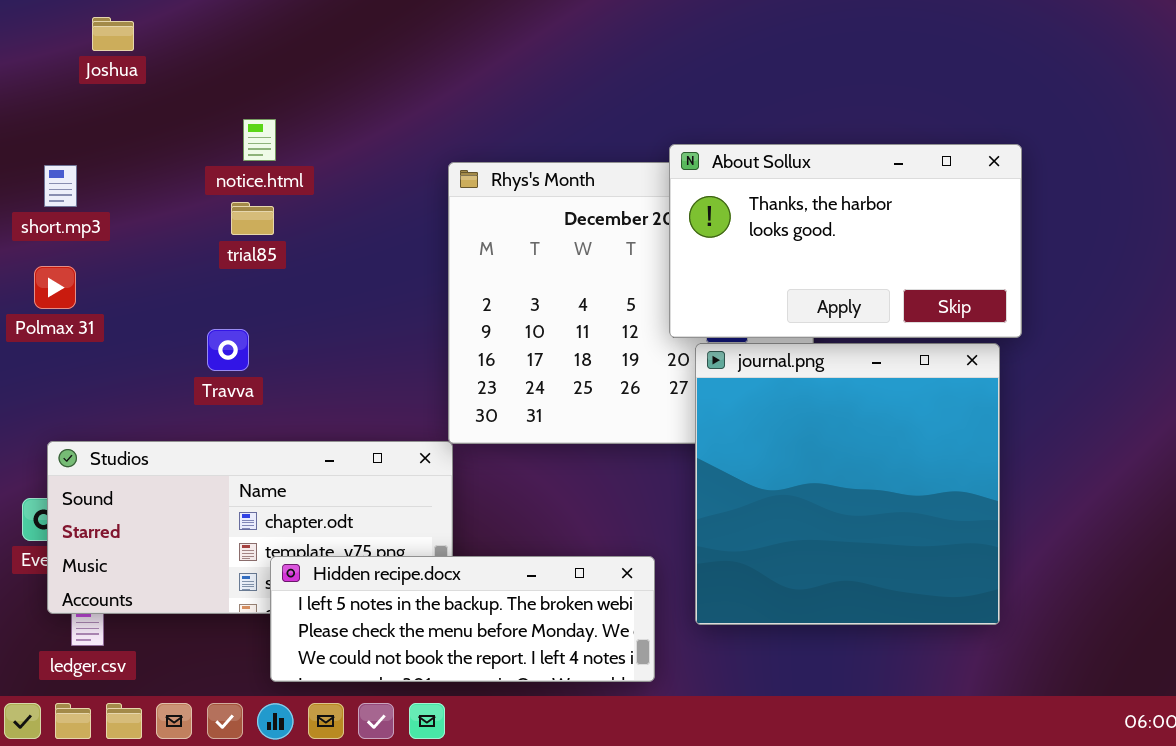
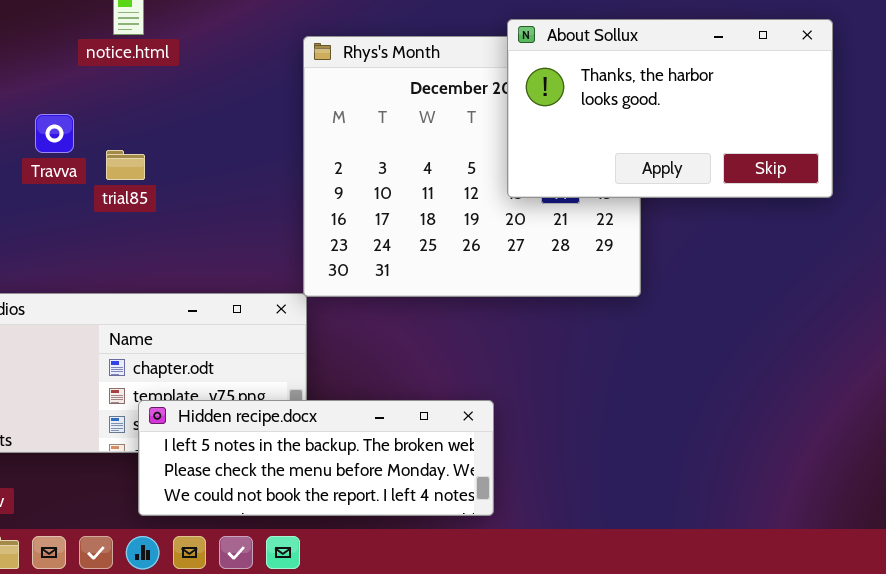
trial85: [231,202,274,235] -> [106,150,145,180], moved
Travva: [207,329,249,371] -> [35,114,74,153], moved
journal.png: [695,343,1000,625] -> none, closed

